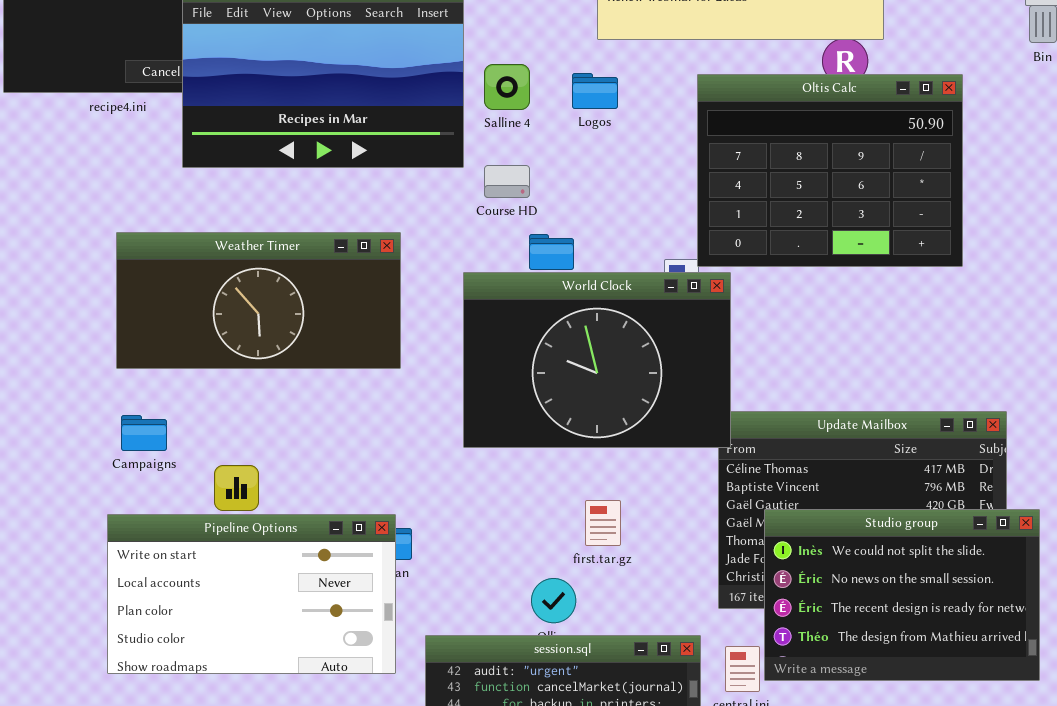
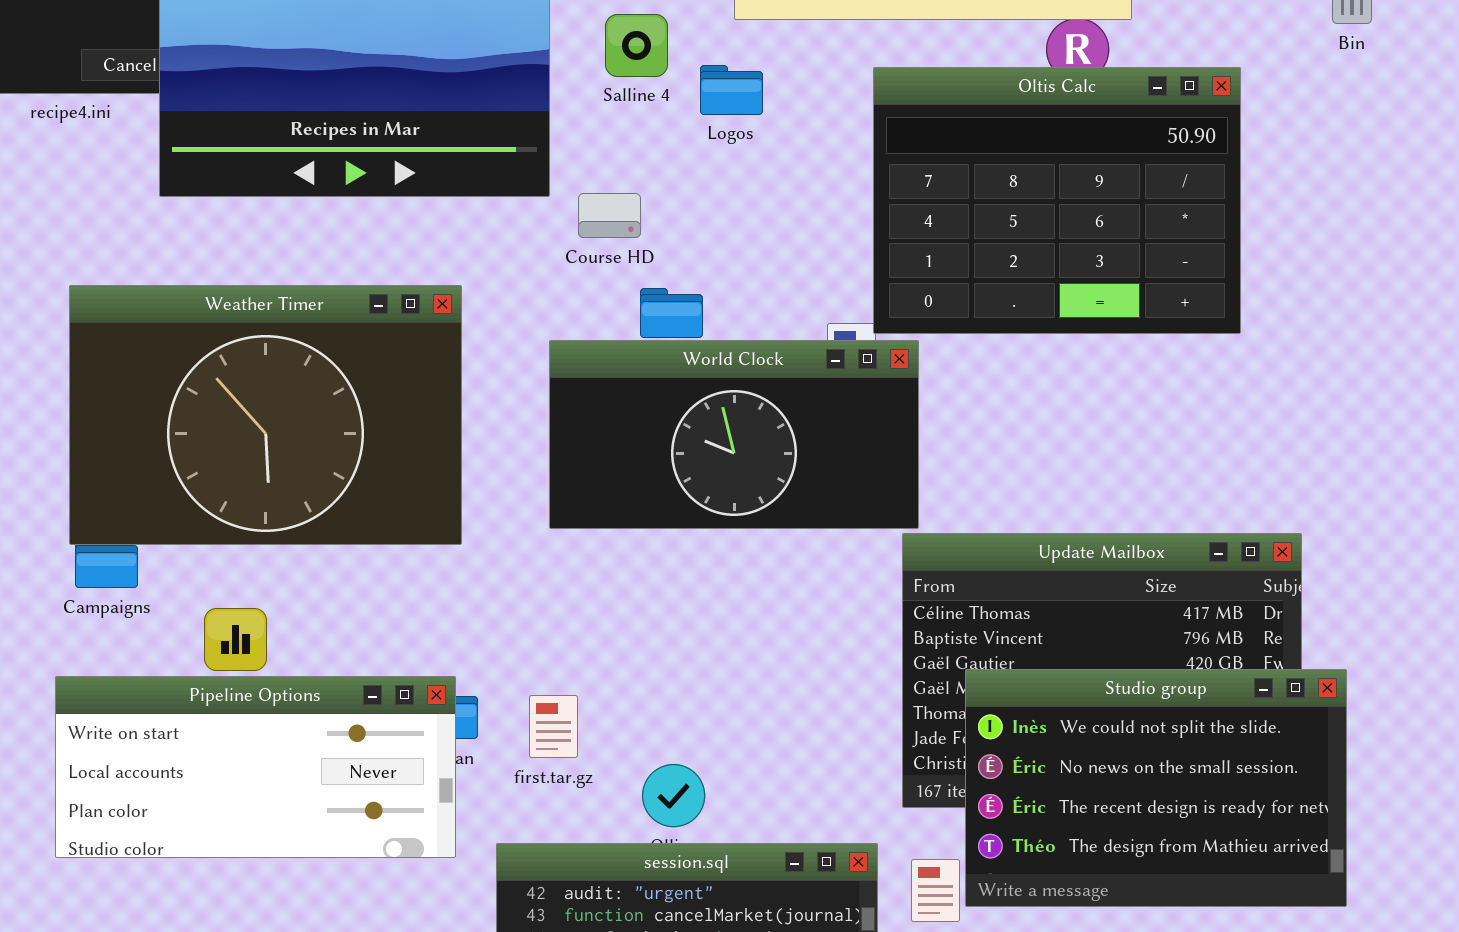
Salline 4: [484,64,530,110] -> [605,14,668,77], moved
Weather Timer: [116,232,401,369] -> [69,285,462,545], resized
World Clock: [463,272,731,448] -> [549,340,919,529], resized
first.tar.gz: [585,500,621,546] -> [529,695,578,758], moved
Pipeline Options: [107,514,396,674] -> [55,676,456,858], resized

